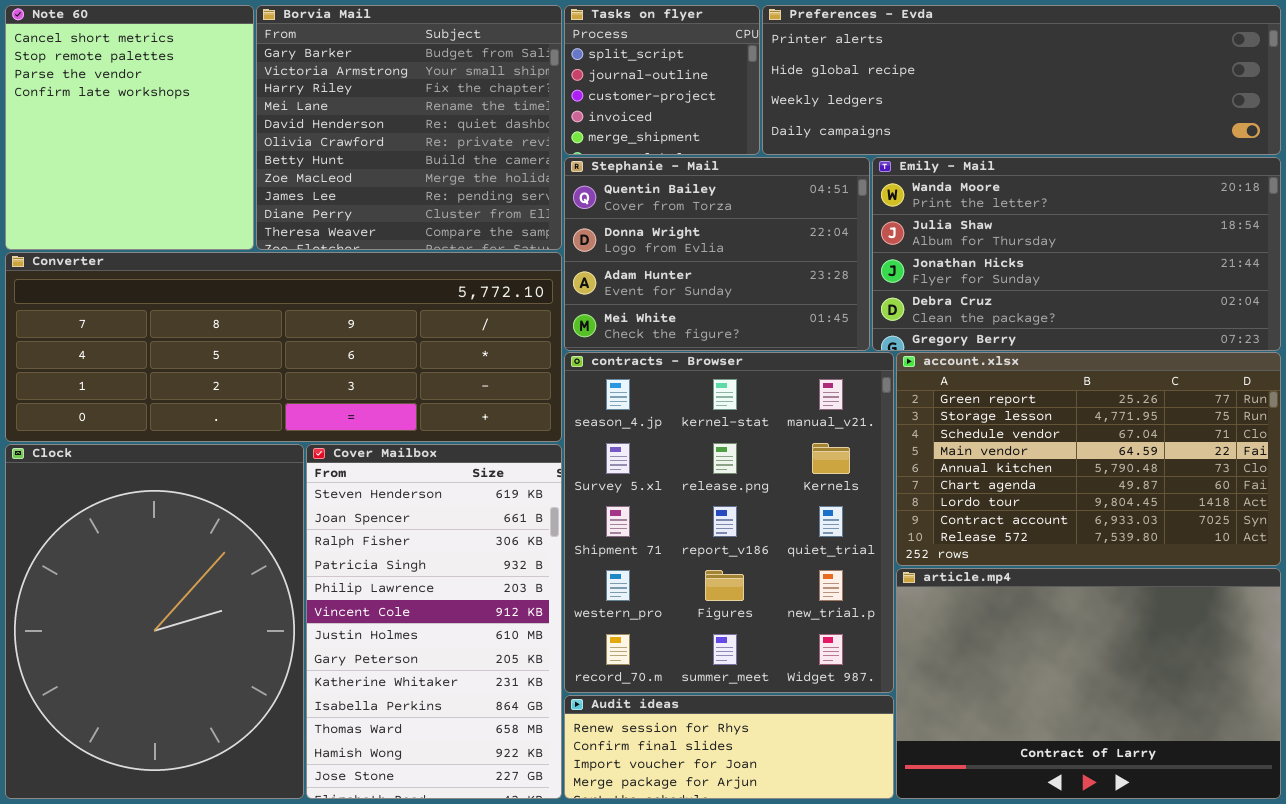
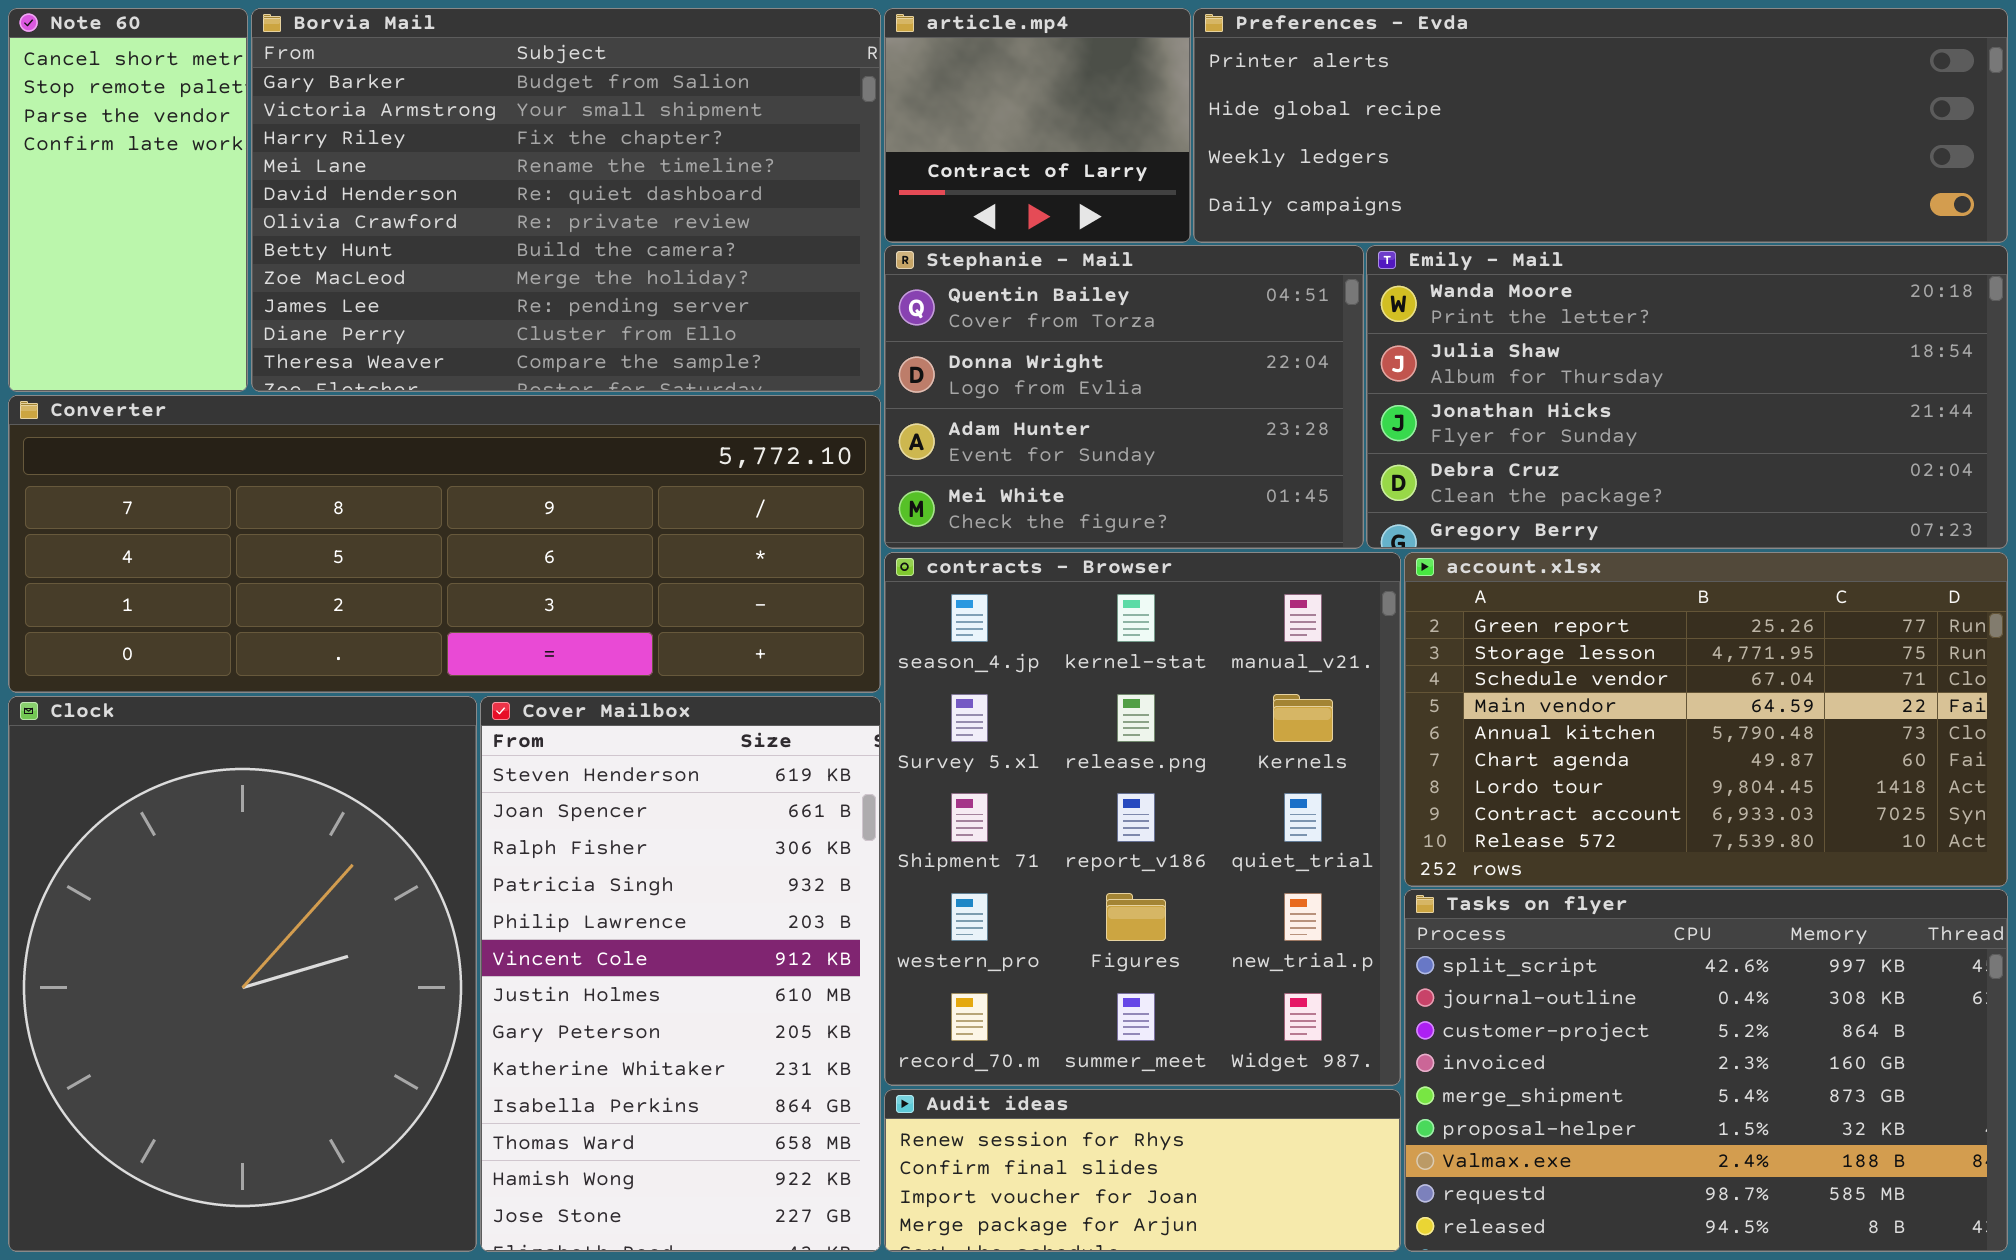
Note 60: [5,5,254,250] -> [8,8,248,392], resized
Borvia Mail: [256,5,562,250] -> [251,8,881,392], resized
Tasks on flyer: [564,5,760,155] -> [1404,889,2008,1252], moved, resized
article.mp4: [896,568,1281,799] -> [884,8,1191,243], moved, resized

